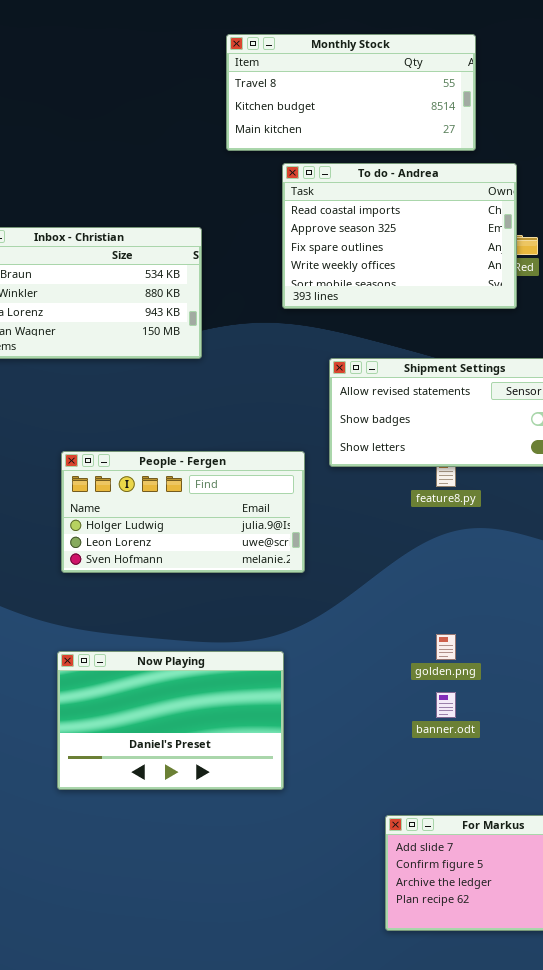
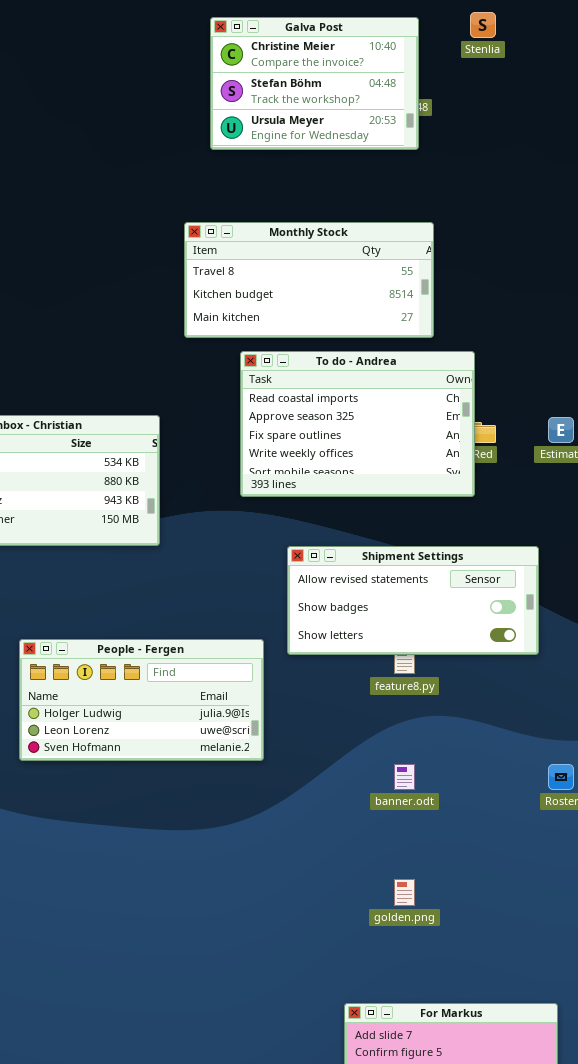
golden.png: [436,634,456,660] -> [394,879,415,906], moved
Now Playing: [57,651,284,790] -> none, closed
banner.odt: [436,692,456,718] -> [394,764,415,790], moved

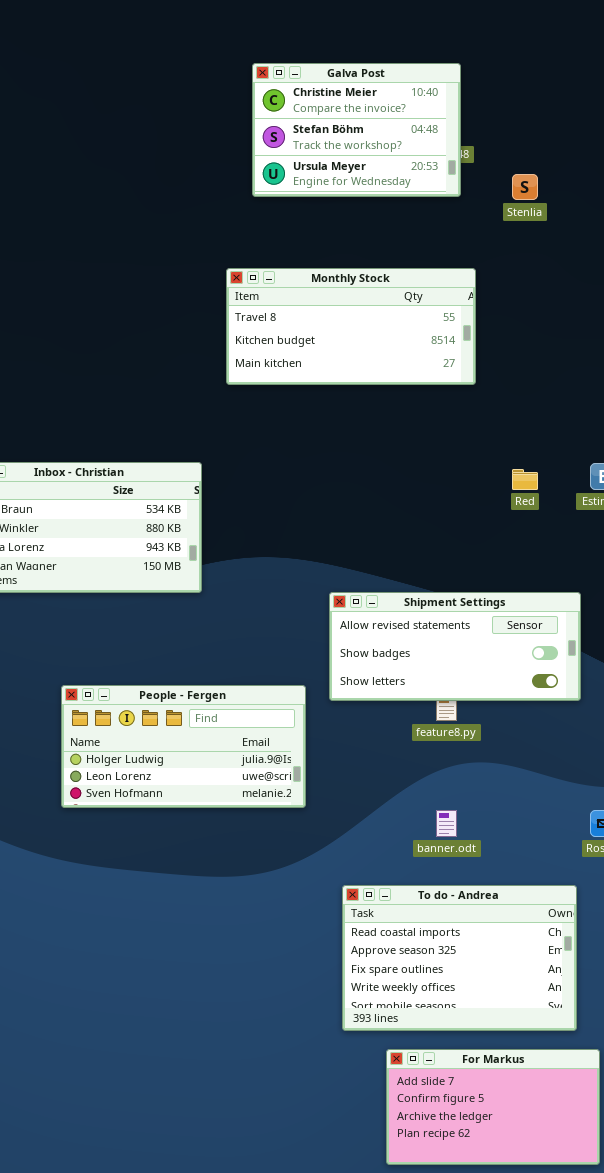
Stenlia: [470,12,496,38] -> [512,174,538,200], moved
To do - Andrea: [240,351,475,497] -> [342,885,577,1031], moved

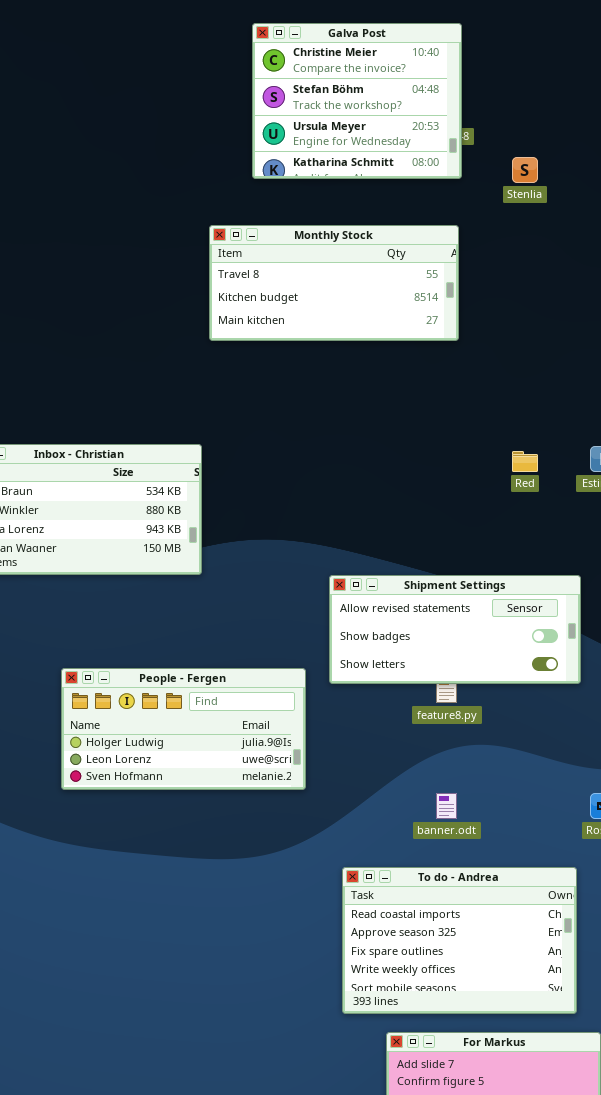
Galva Post: [252,63,461,197] -> [252,23,462,179], resized
Monthly Stock: [226,268,476,385] -> [209,225,459,341], moved

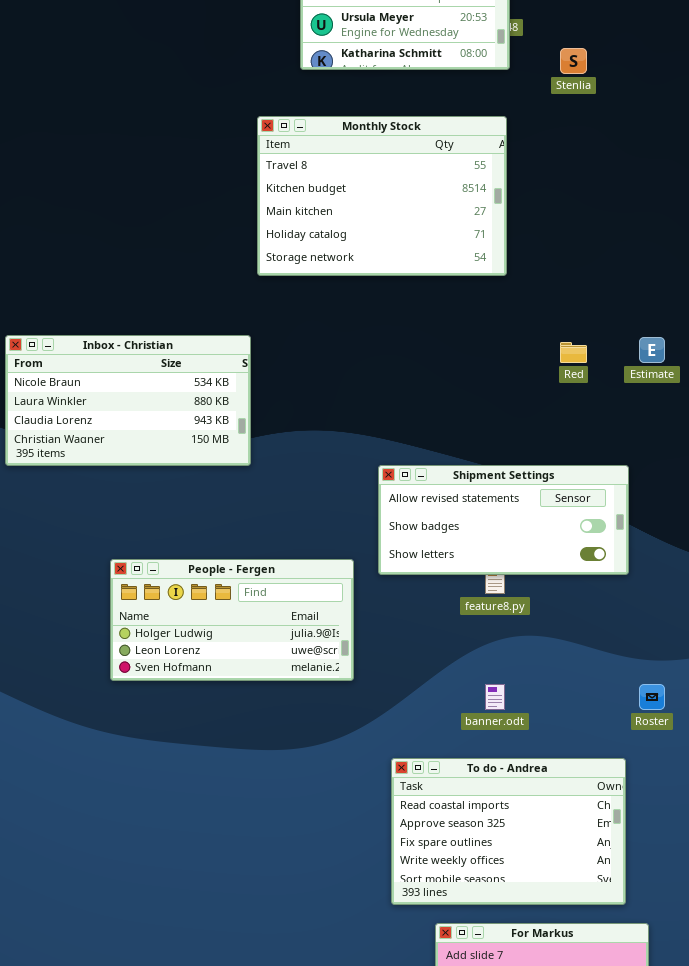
Monthly Stock: [209,225,459,341] -> [257,116,507,276], resized

